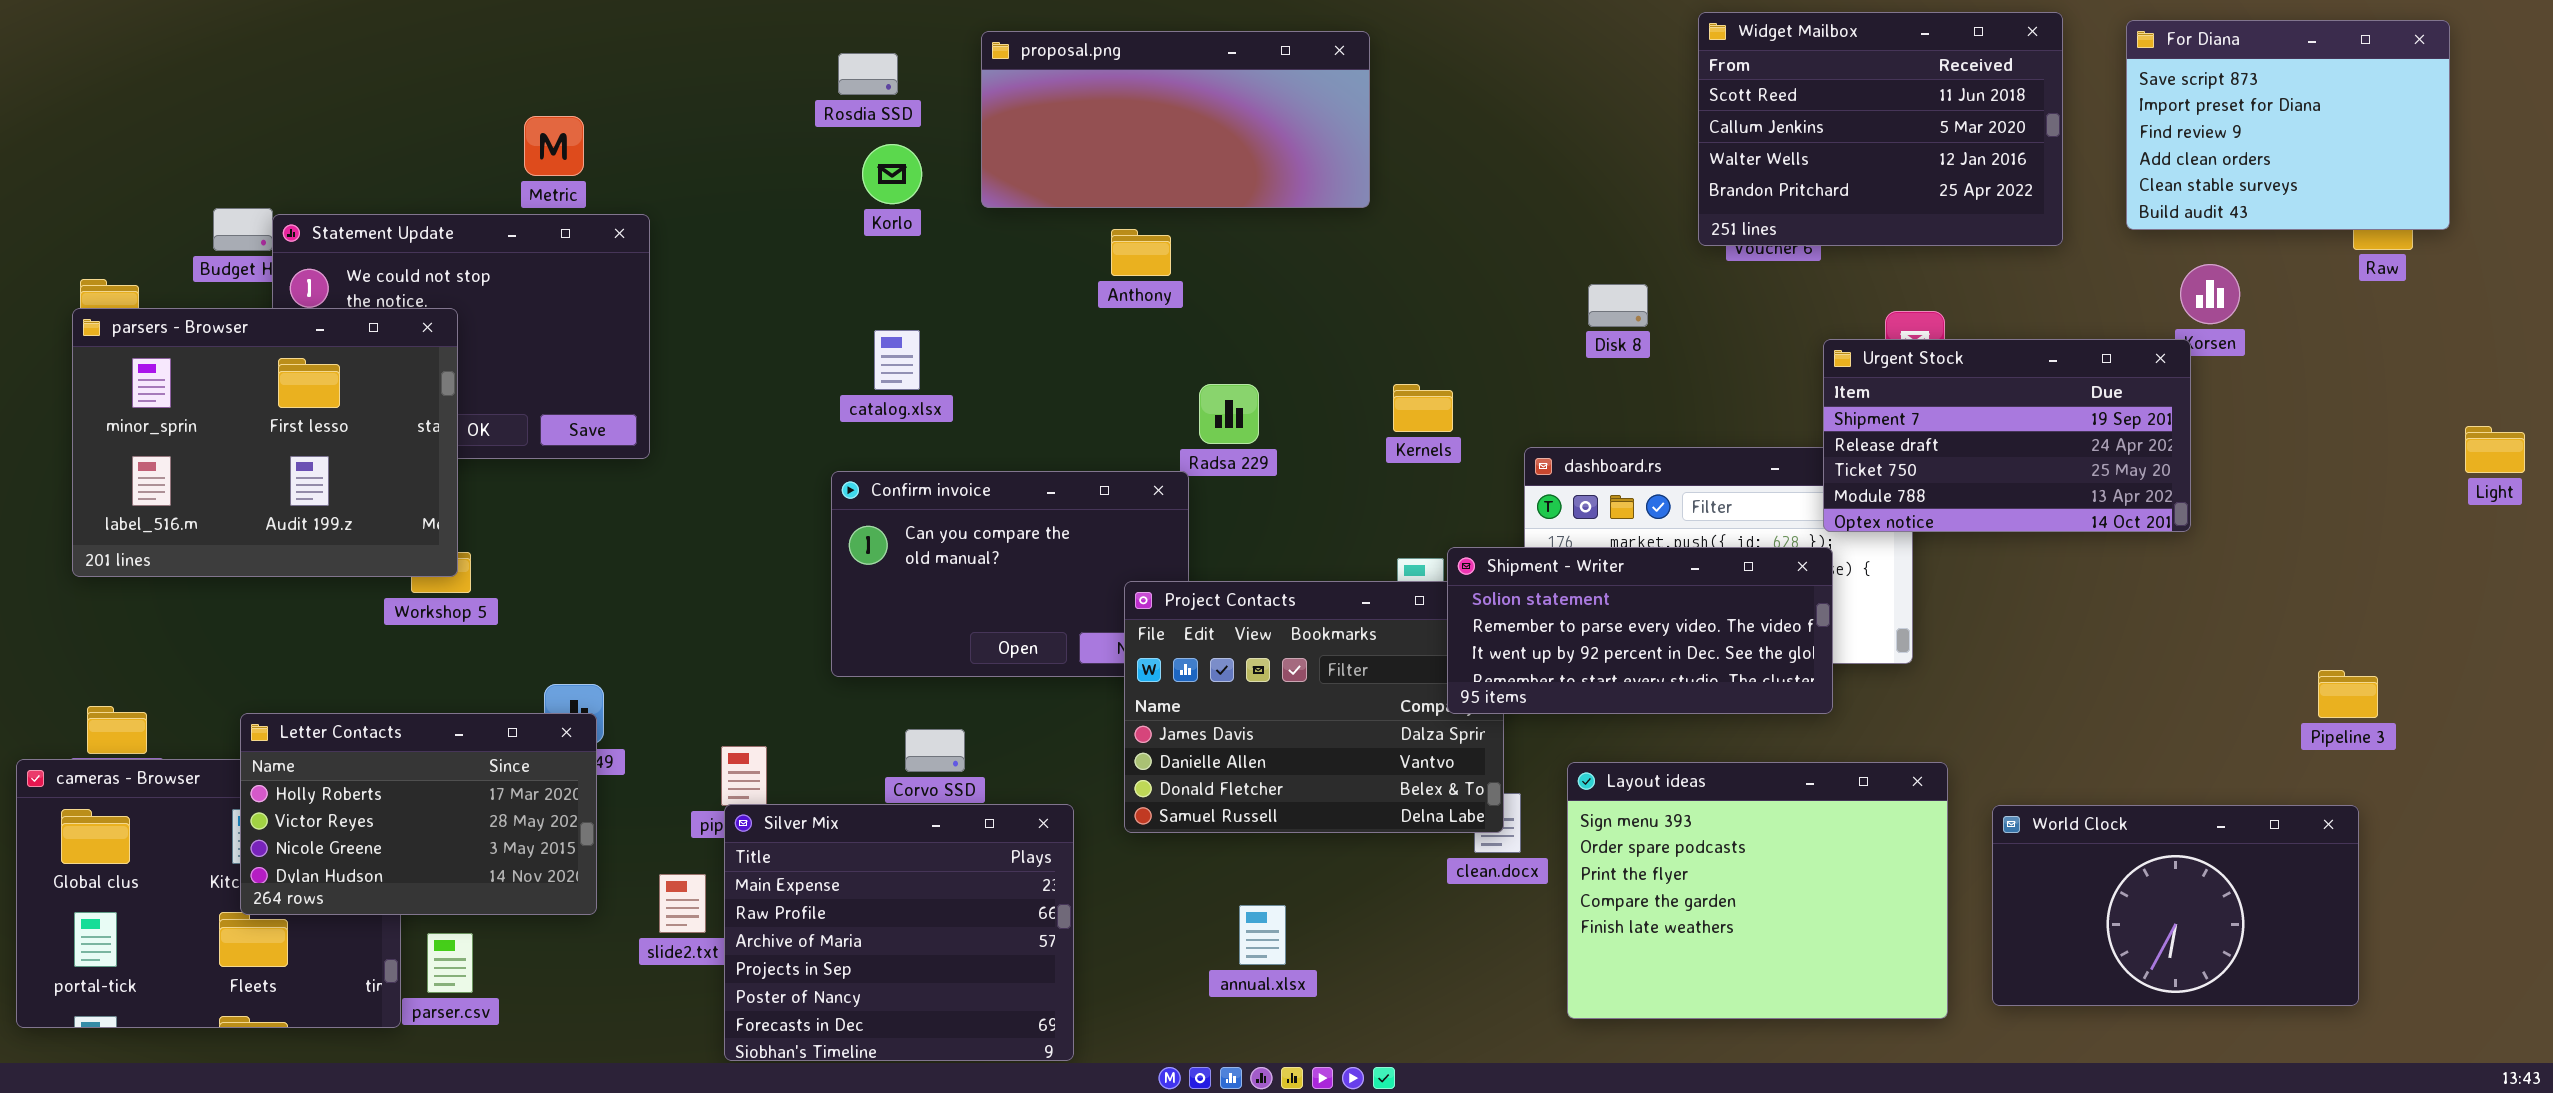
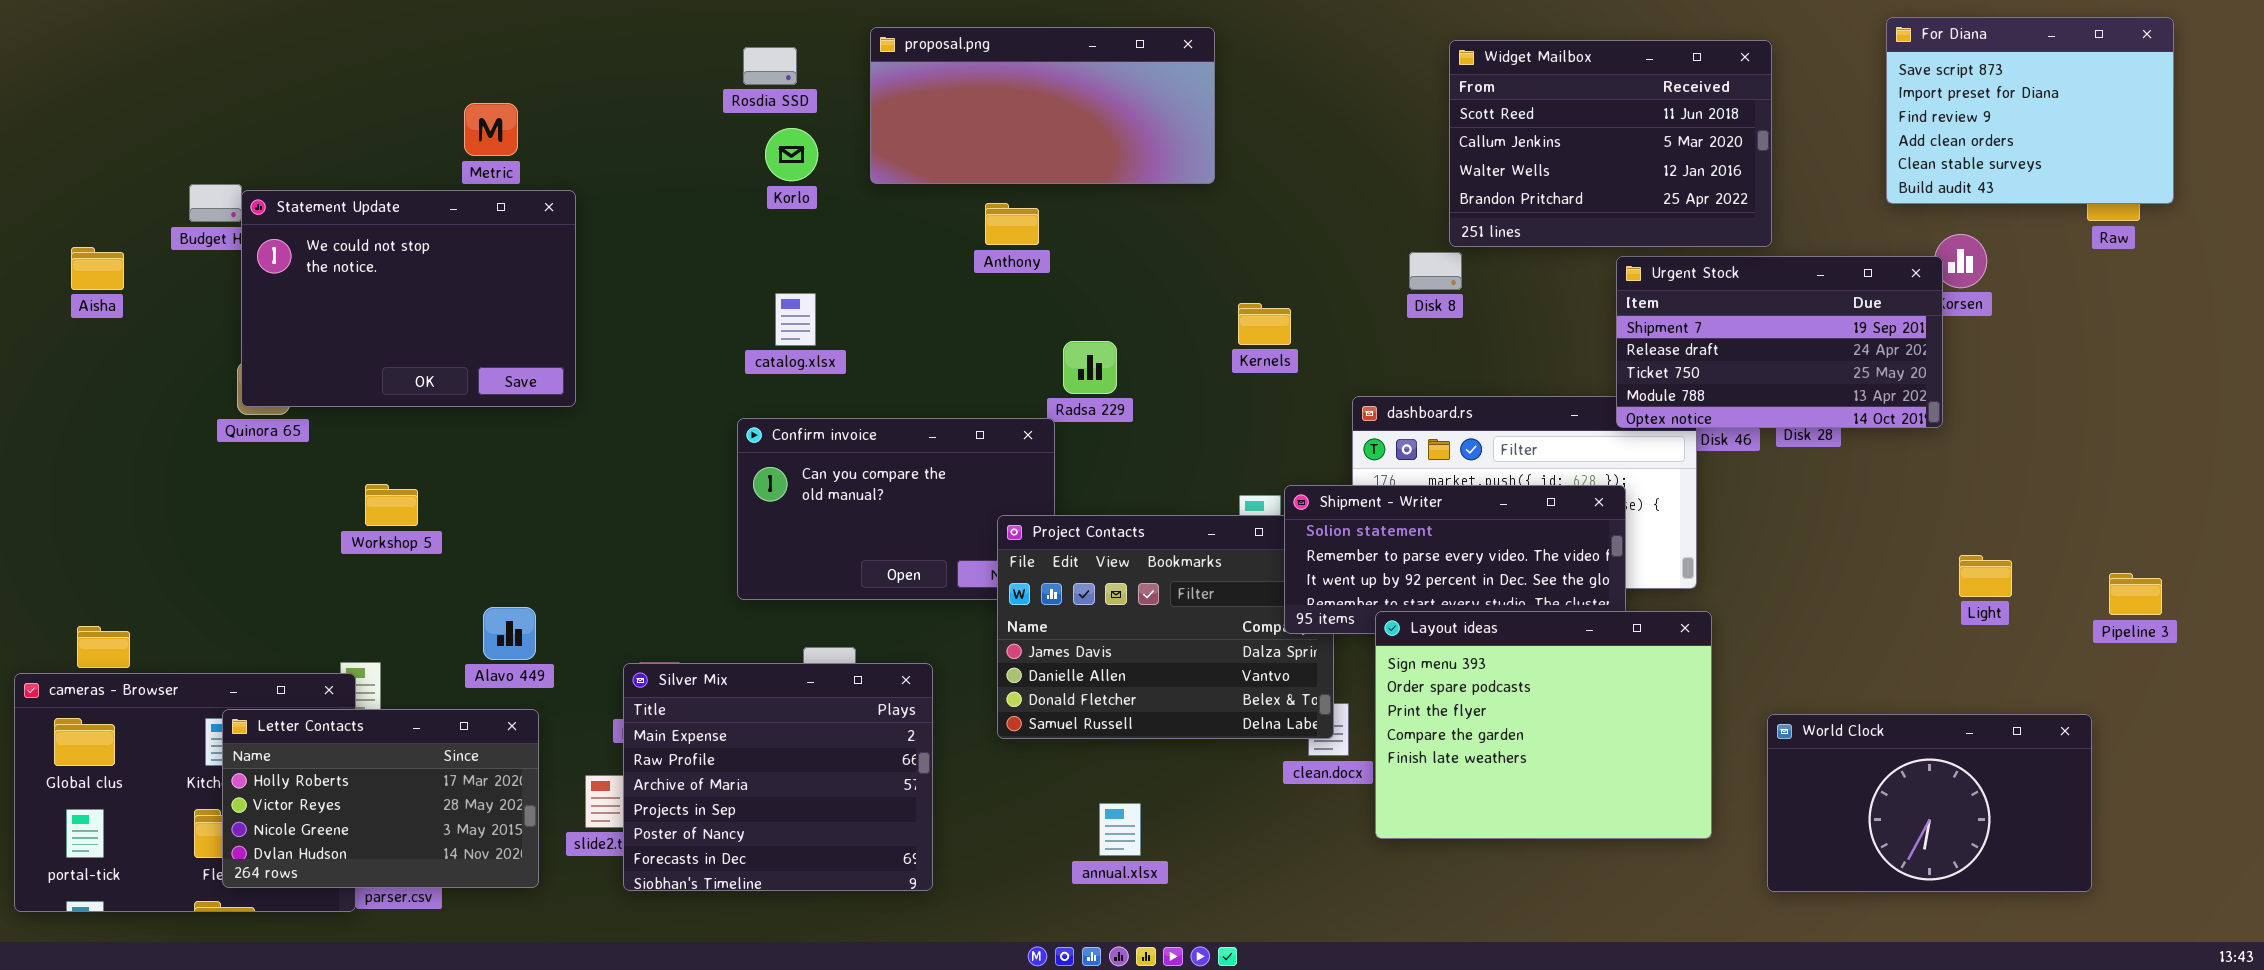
Widget Mailbox: [1698,12,2063,246] -> [1449,40,1772,247], moved
parsers - Browser: [72,308,458,577] -> none, closed
Urgent Stock: [1823,339,2191,532] -> [1616,256,1943,428], moved
Kernels: [1393,384,1453,432] -> [1238,303,1291,345], moved
Light: [2465,426,2525,473] -> [1959,555,2012,597], moved
Pipeline 3: [2318,670,2378,718] -> [2109,573,2162,615], moved
Letter Contacts: [240,713,597,915] -> [222,709,539,888], moved
Layout ideas: [1567,762,1948,1019] -> [1375,611,1712,839], moved
Silver Mix: [724,804,1074,1061] -> [623,663,933,891], moved

